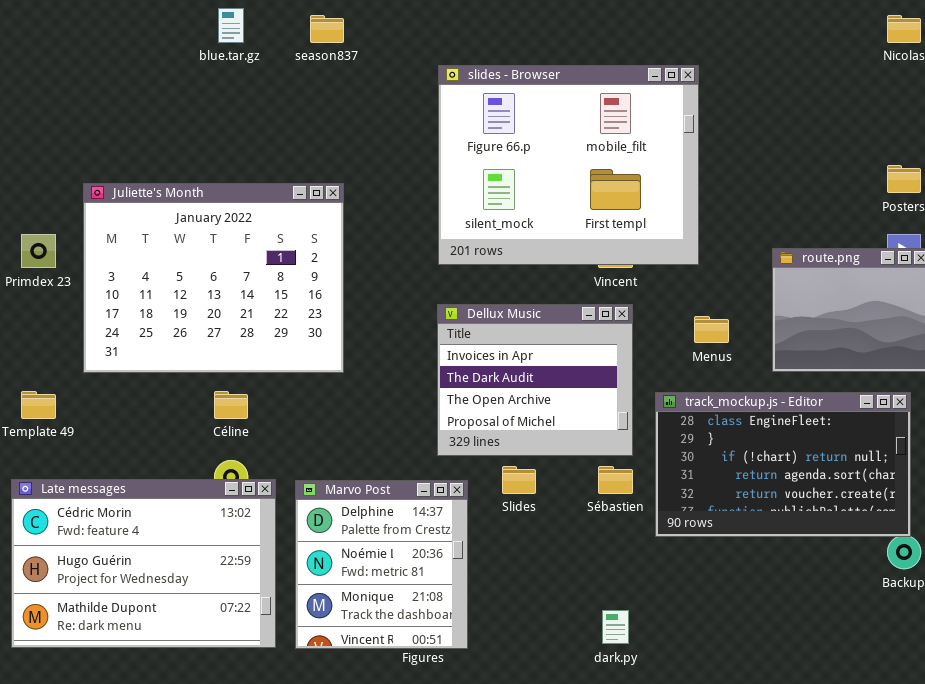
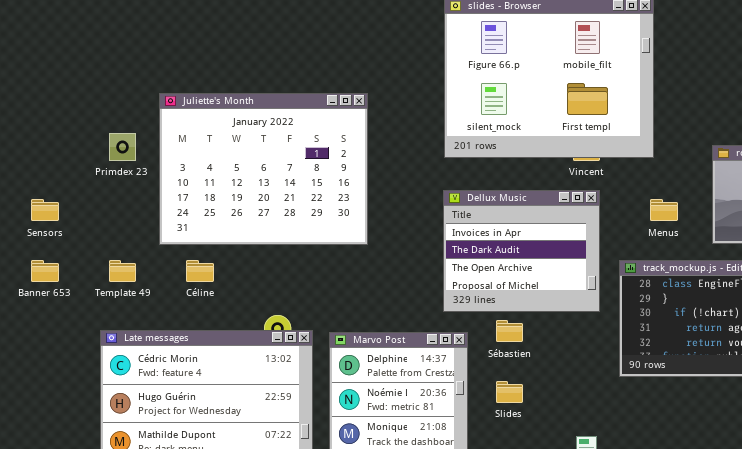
Céline: [214,391,248,419] -> [186,260,214,282], moved
Slides: [502,466,536,494] -> [496,381,523,403], moved
Sébastien: [598,466,633,494] -> [496,320,523,342], moved

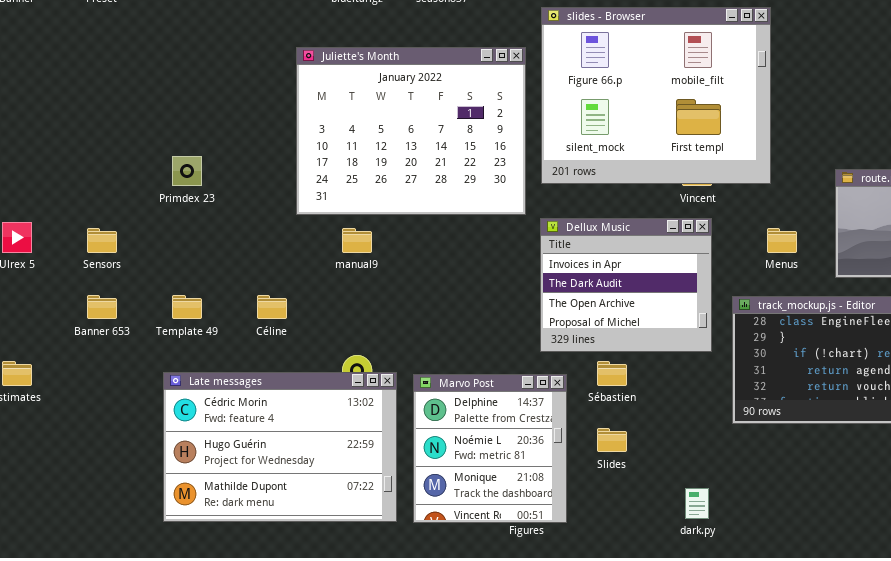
Juliette's Month: [159,93,368,245] -> [296,47,526,215], moved

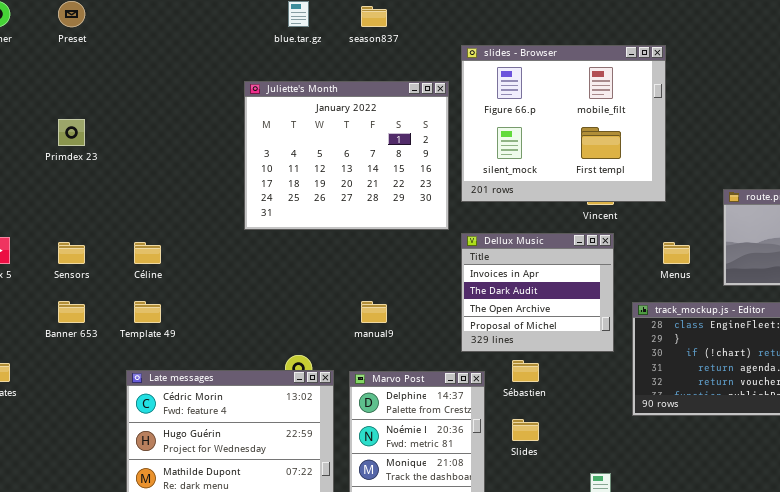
Primdex 23: [172,156,202,186] -> [58,119,85,146], moved
manual9: [342,228,372,253] -> [361,301,387,323], moved
Céline: [257,295,287,319] -> [134,242,161,264], moved

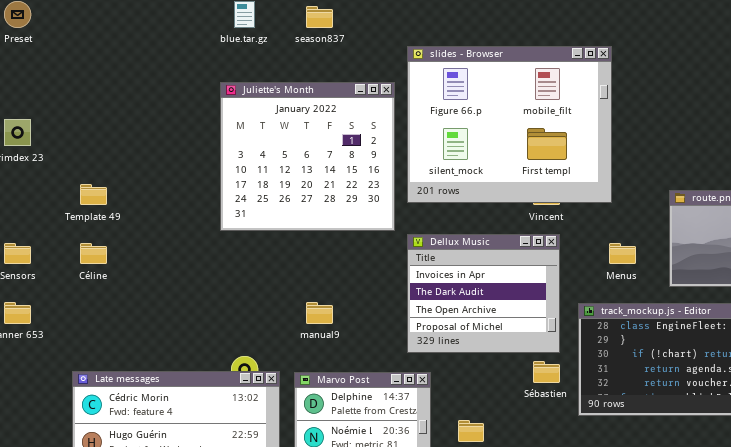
Juliette's Month: [244,81,449,230] -> [220,82,395,231], resized
Template 49: [134,301,161,323] -> [80,184,107,205], moved
Sébastien: [512,360,539,382] -> [533,361,560,383], moved

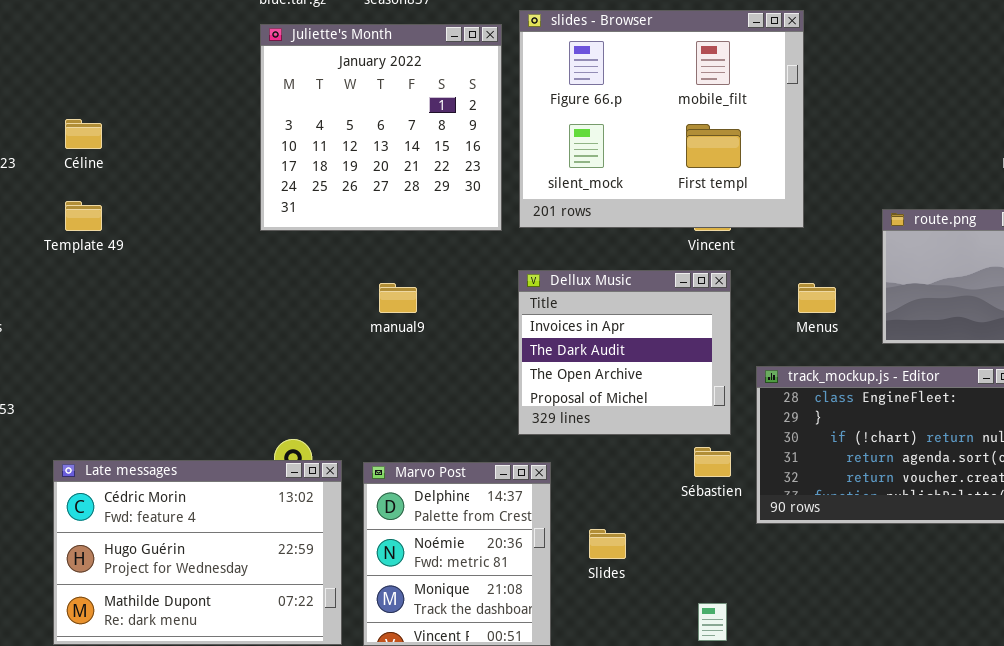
Juliette's Month: [220,82,395,231] -> [260,24,502,231], moved
Céline: [80,243,107,264] -> [65,119,102,149], moved
manual9: [306,302,333,324] -> [379,283,417,313], moved

